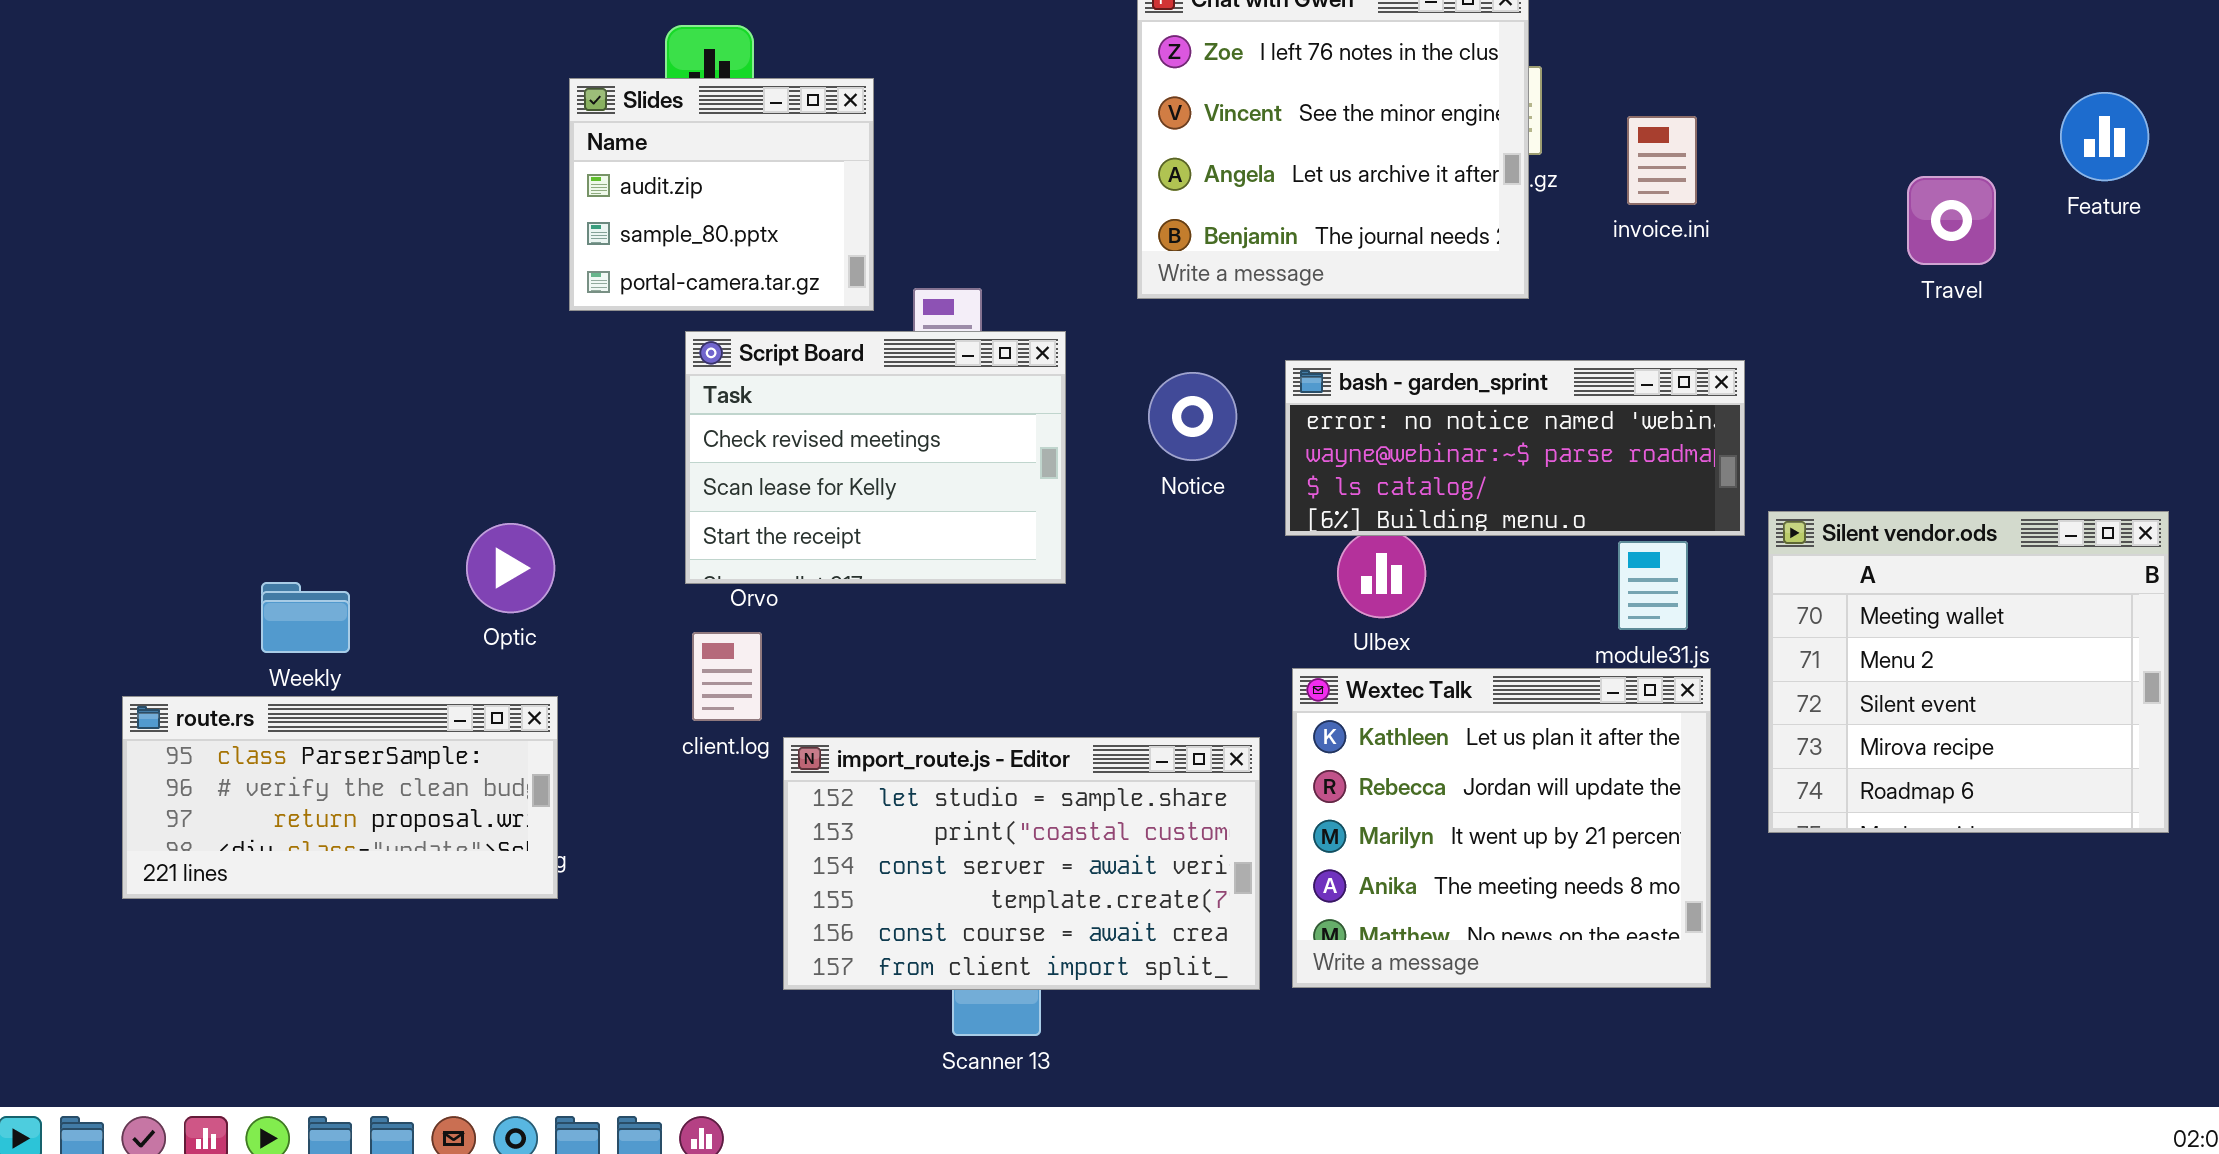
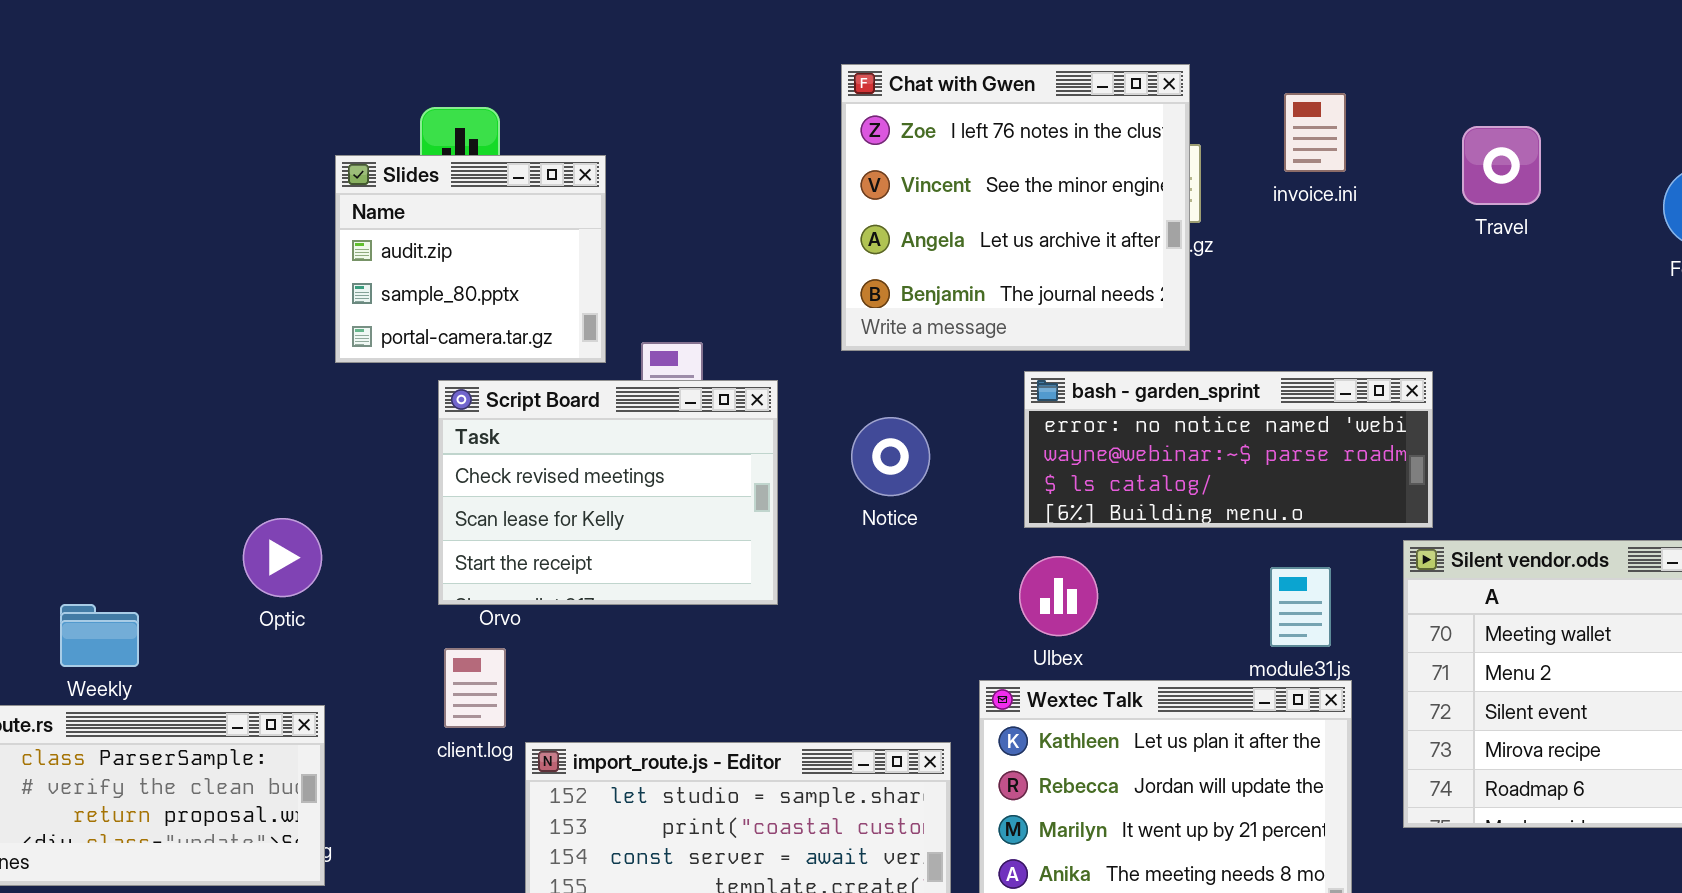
invoice.ini: [1627,116,1697,205] -> [1284,93,1346,172], moved
Travel: [1907,176,1996,265] -> [1462,126,1541,205], moved
bash - garden_sprint: [1285,360,1745,536] -> [1024,371,1433,528], moved
Optic: [466,523,555,613] -> [243,518,322,597], moved

